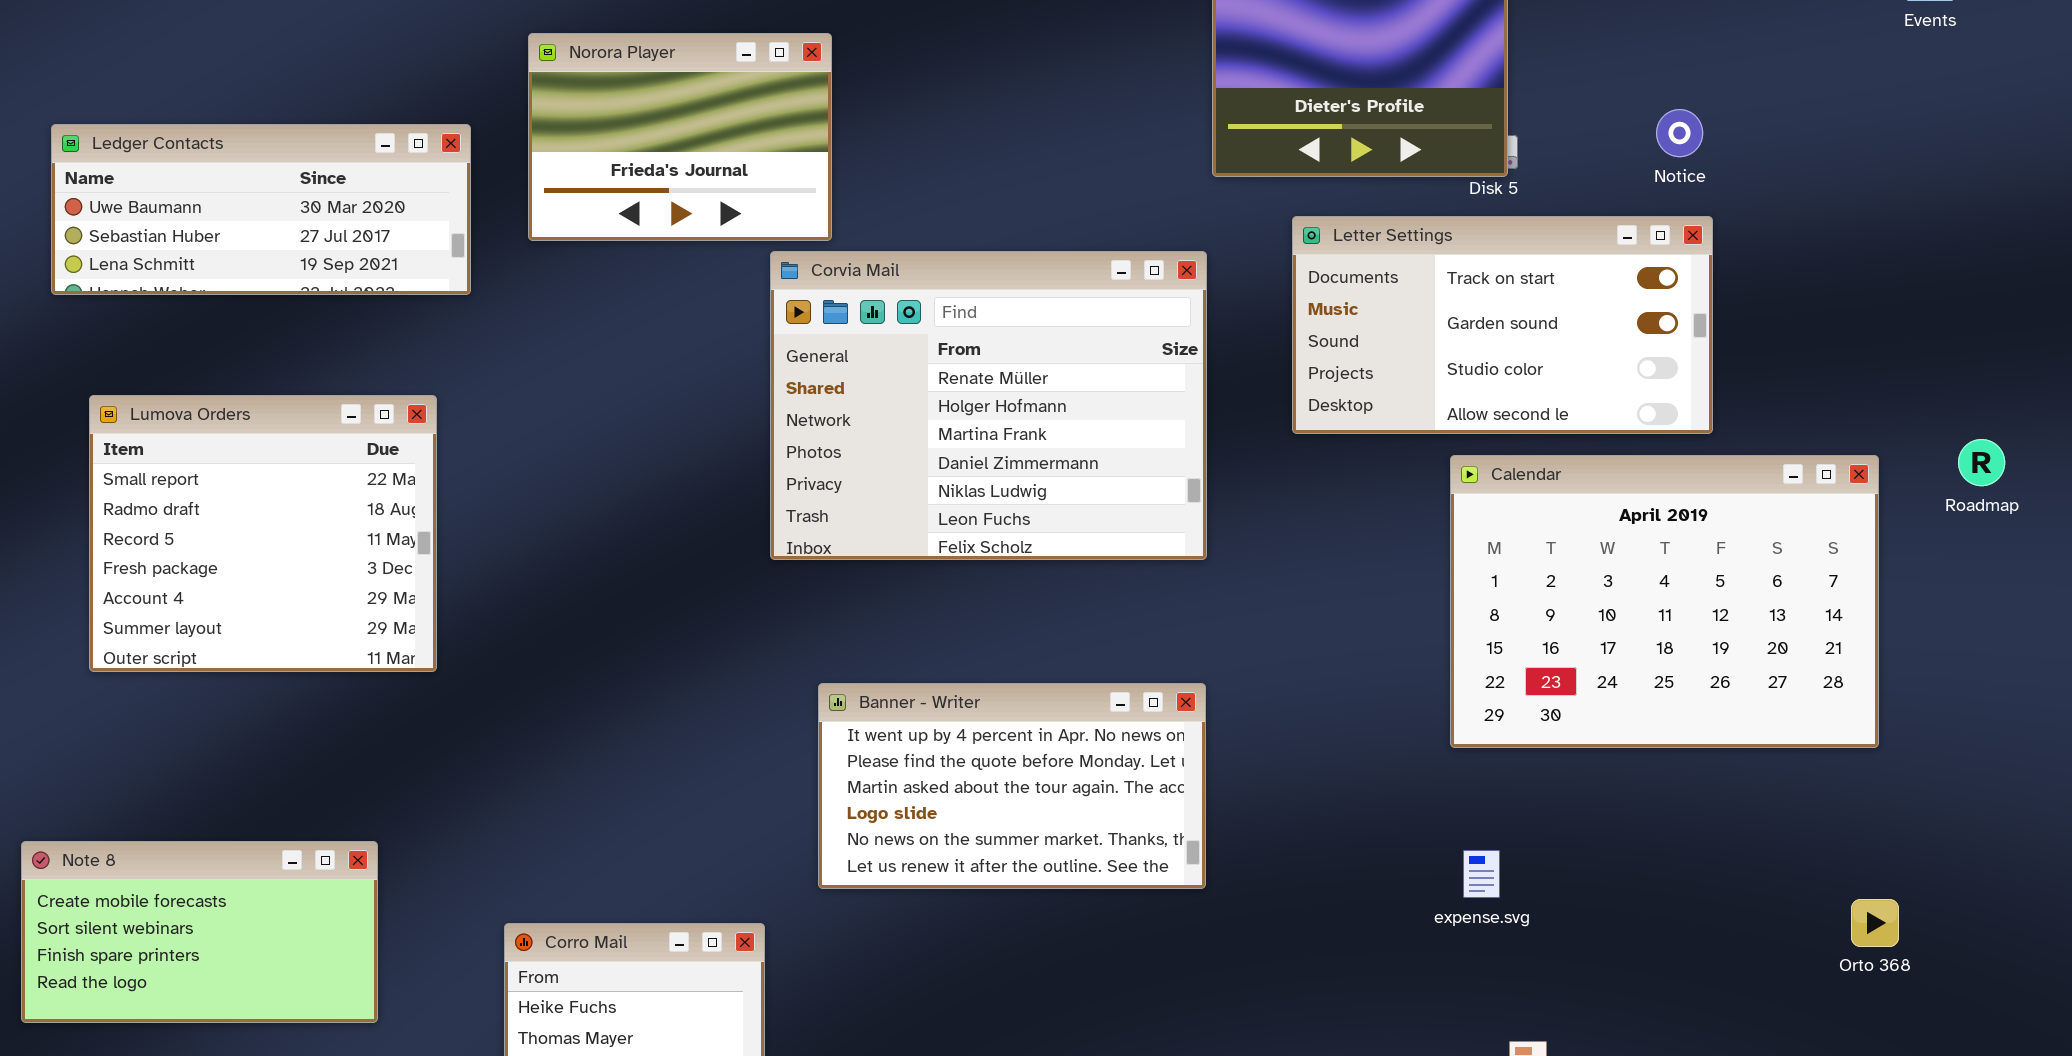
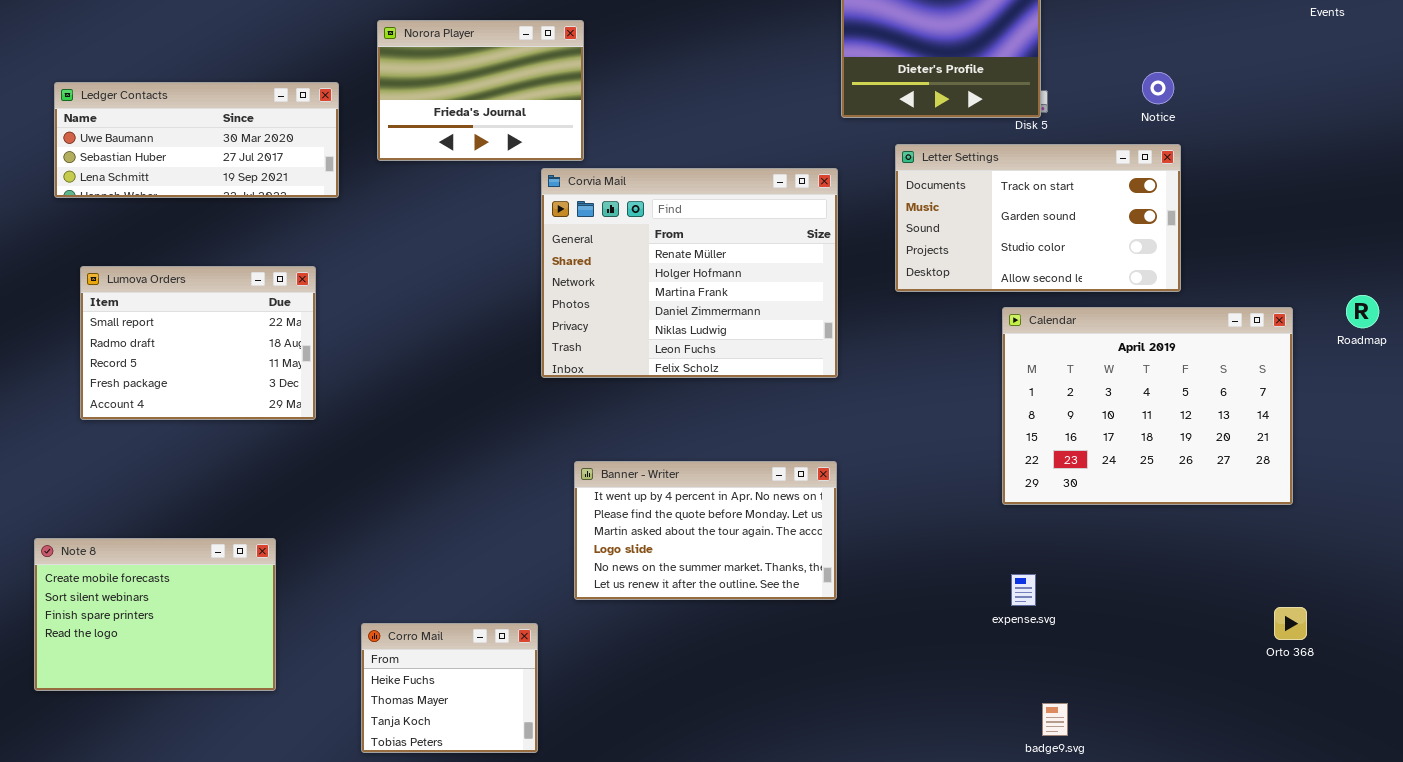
Lumova Orders: [89,395,437,672] -> [80,266,316,420], resized
Note 8: [21,841,378,1023] -> [34,538,276,691], resized

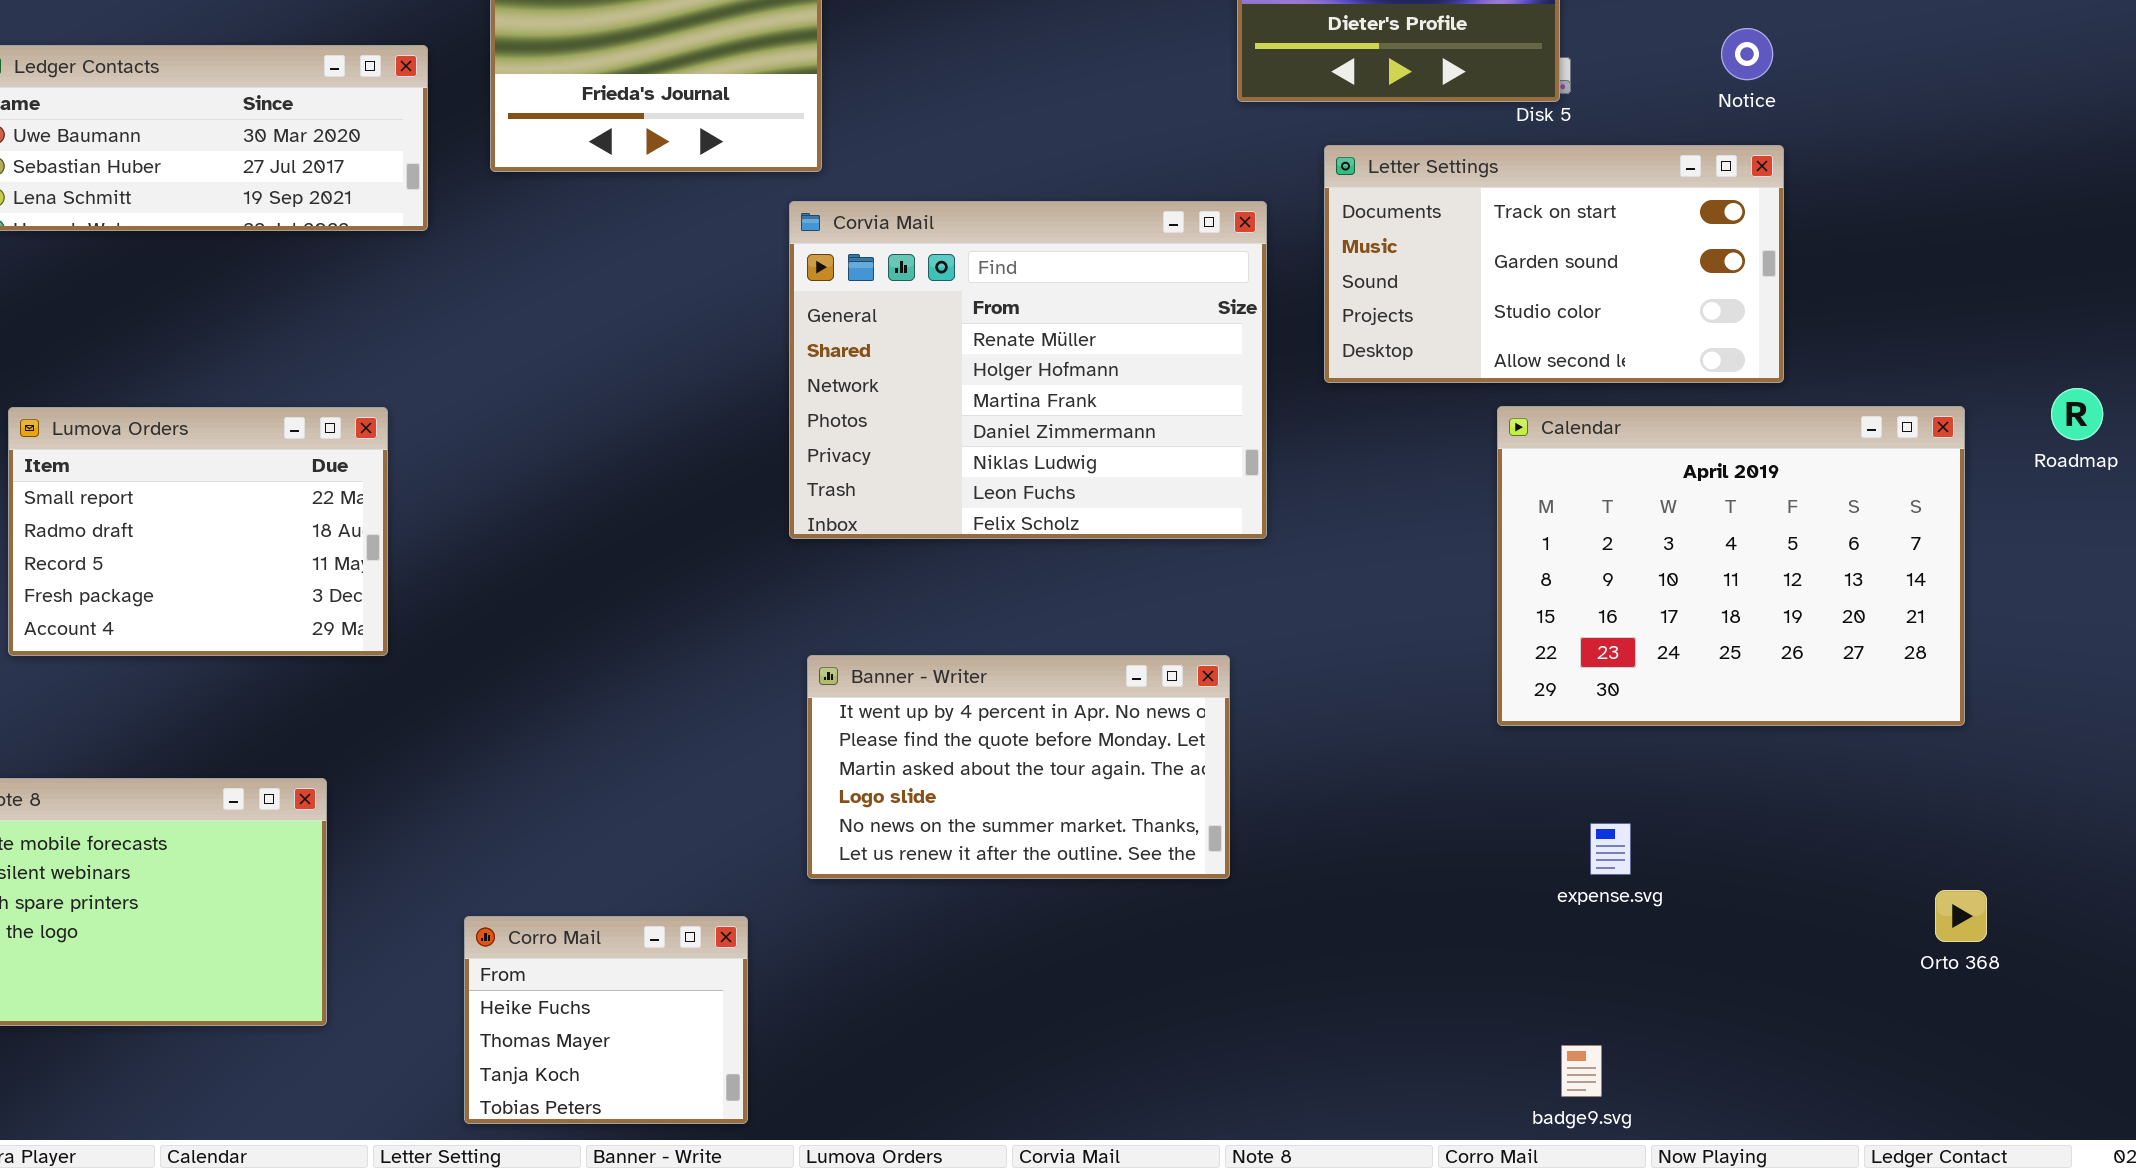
Corvia Mail: [541,168,838,378] -> [789,201,1267,539], moved
Lumova Orders: [80,266,316,420] -> [8,407,388,656], moved
expense.svg: [1011,574,1036,606] -> [1590,823,1631,875], moved

